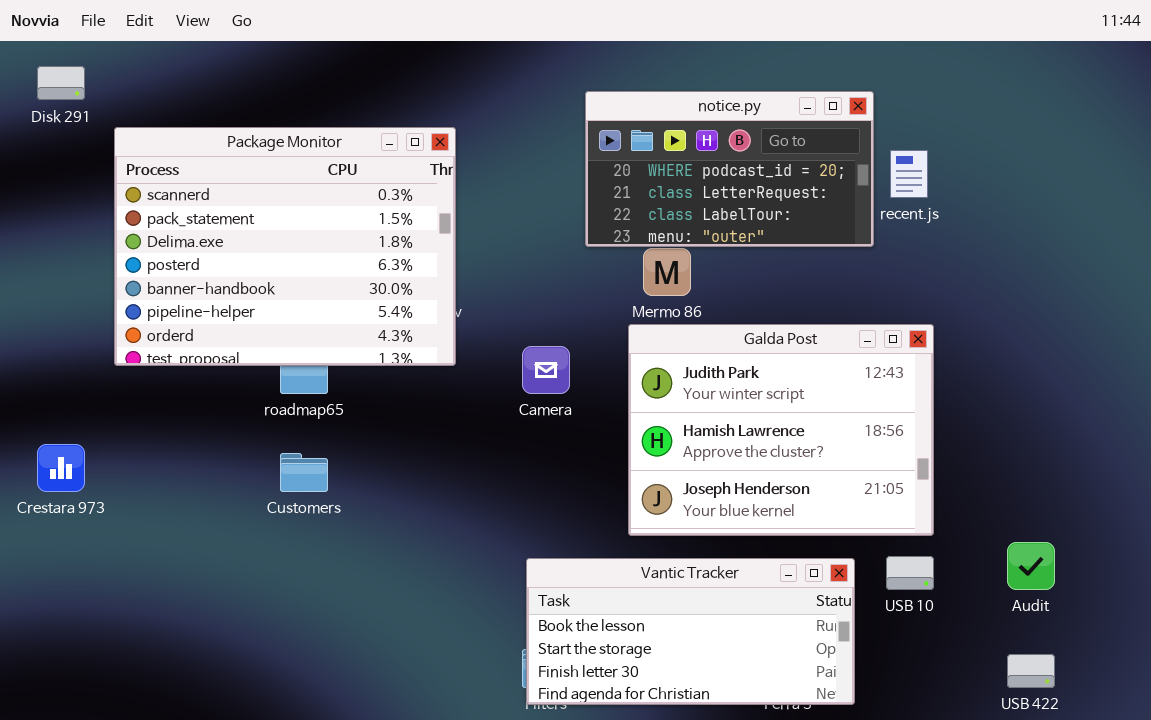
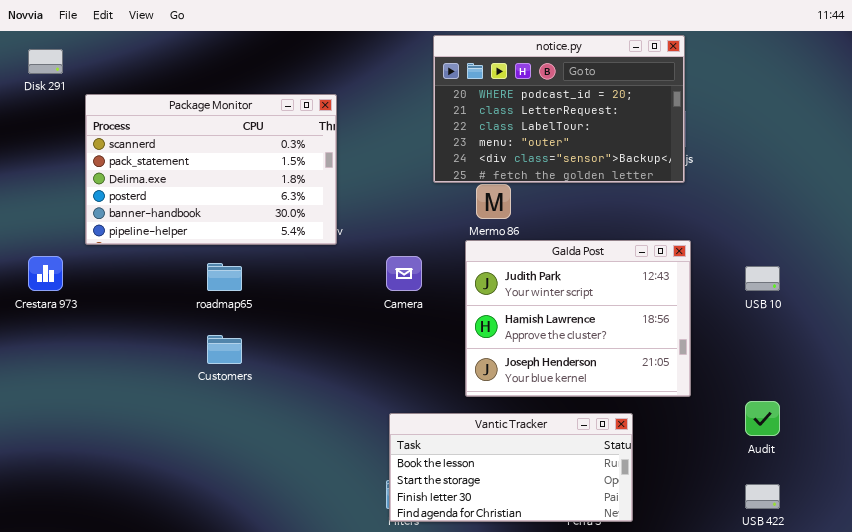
notice.py: [585,91,874,247] -> [433,35,685,183], resized
Package Monitor: [114,127,456,366] -> [85,94,337,245], resized
Crestara 973: [37,444,85,492] -> [28,256,63,291], moved
USB 10: [886,556,934,590] -> [745,266,780,291], moved

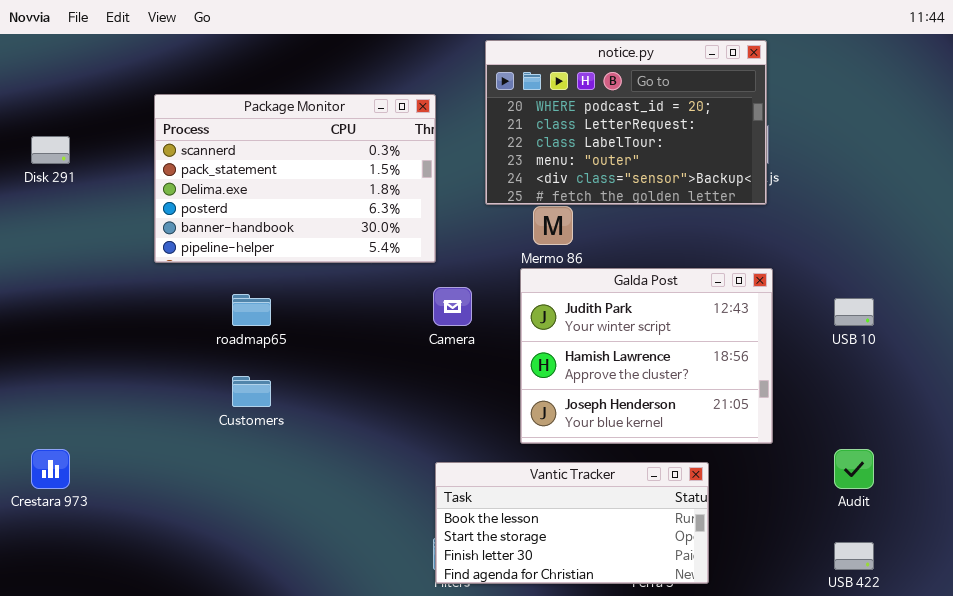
Disk 291: [28,49,63,74] -> [31,136,70,164], moved
Package Monitor: [85,94,337,245] -> [154,94,436,263], moved
Crestara 973: [28,256,63,291] -> [31,449,70,489], moved

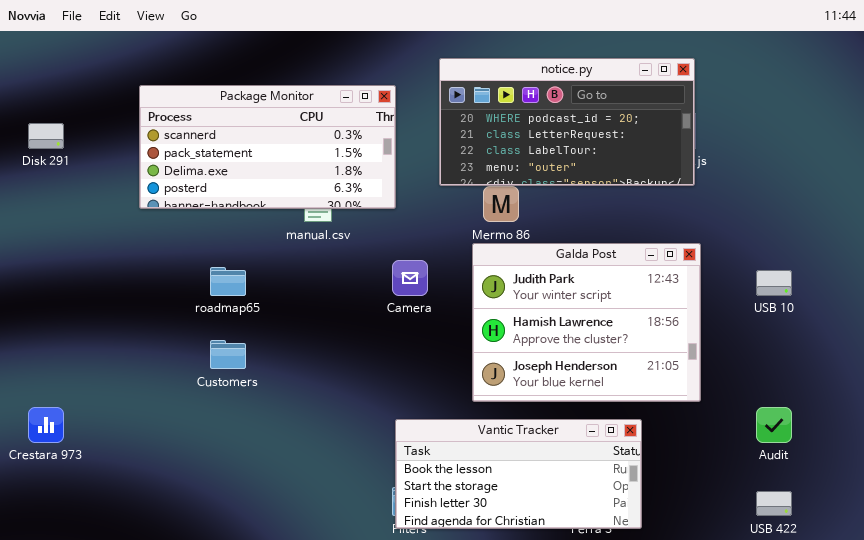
notice.py: [485,40,767,205] -> [439,58,695,186], resized
Package Monitor: [154,94,436,263] -> [139,85,396,209], resized

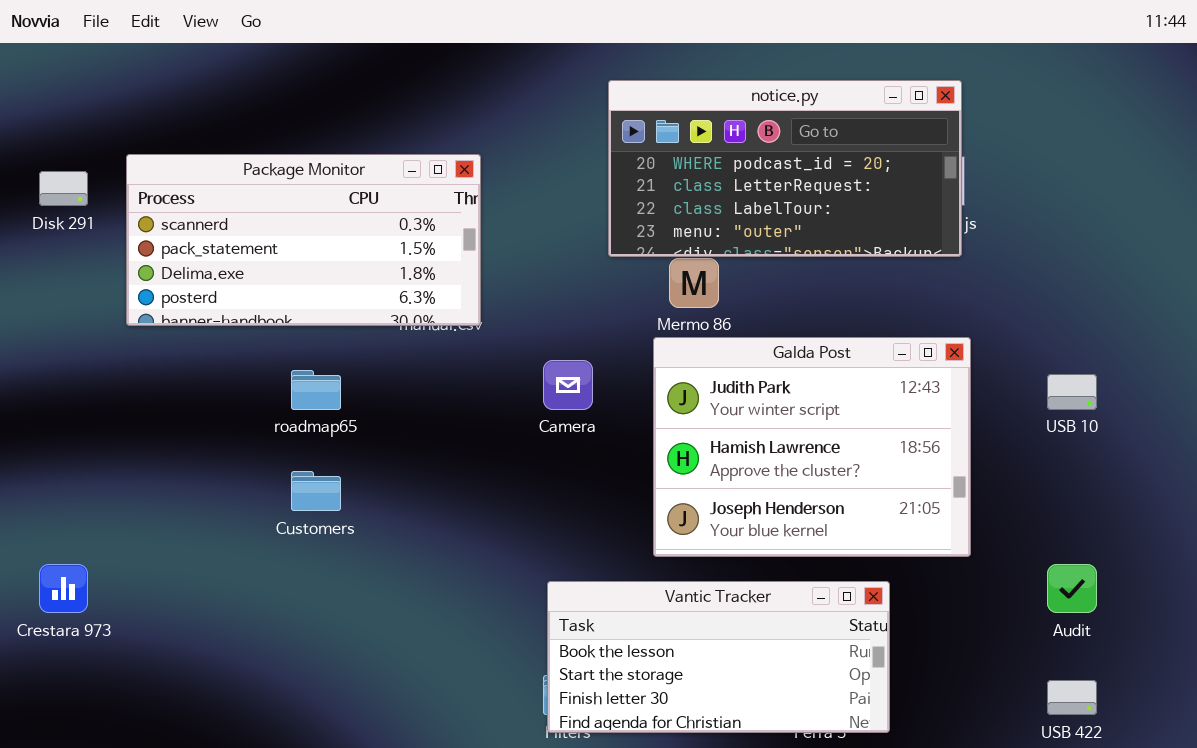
Package Monitor: [139,85,396,209] -> [126,154,481,326], moved

